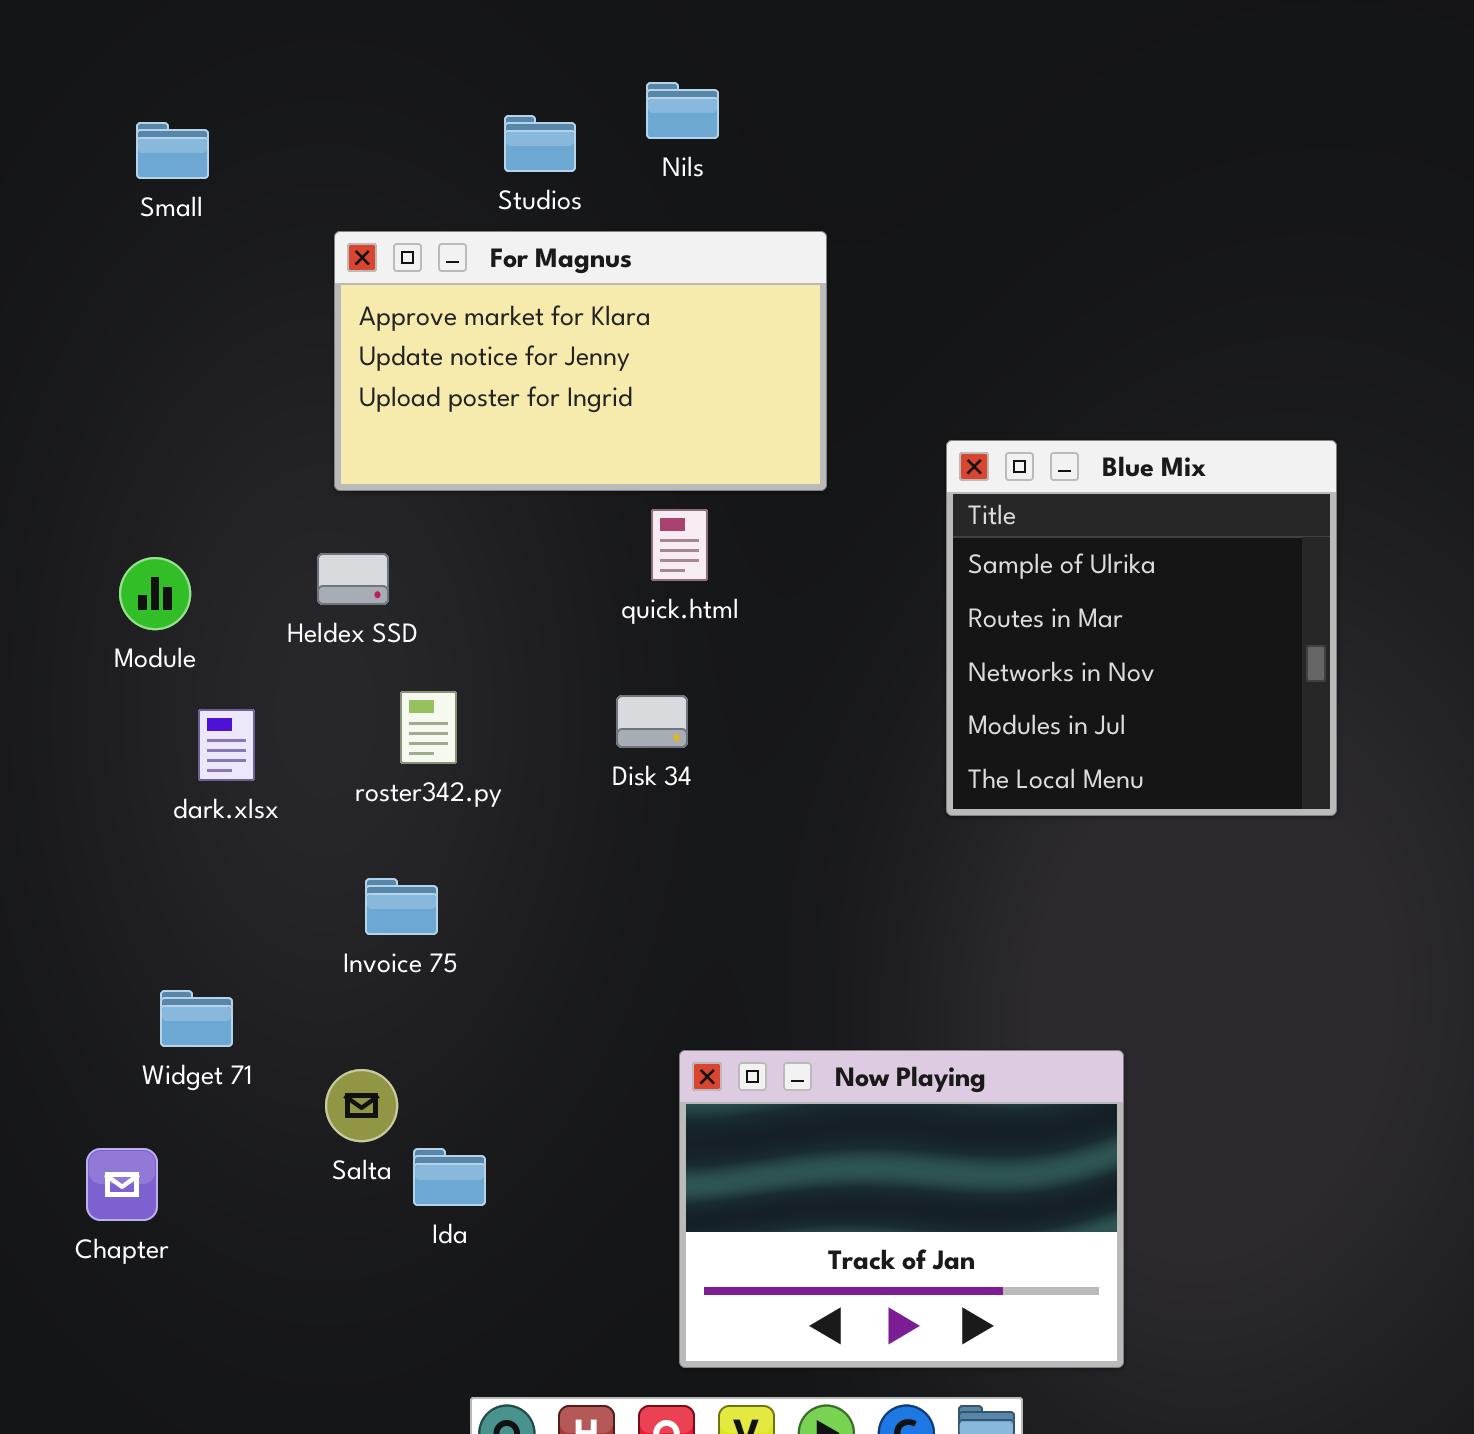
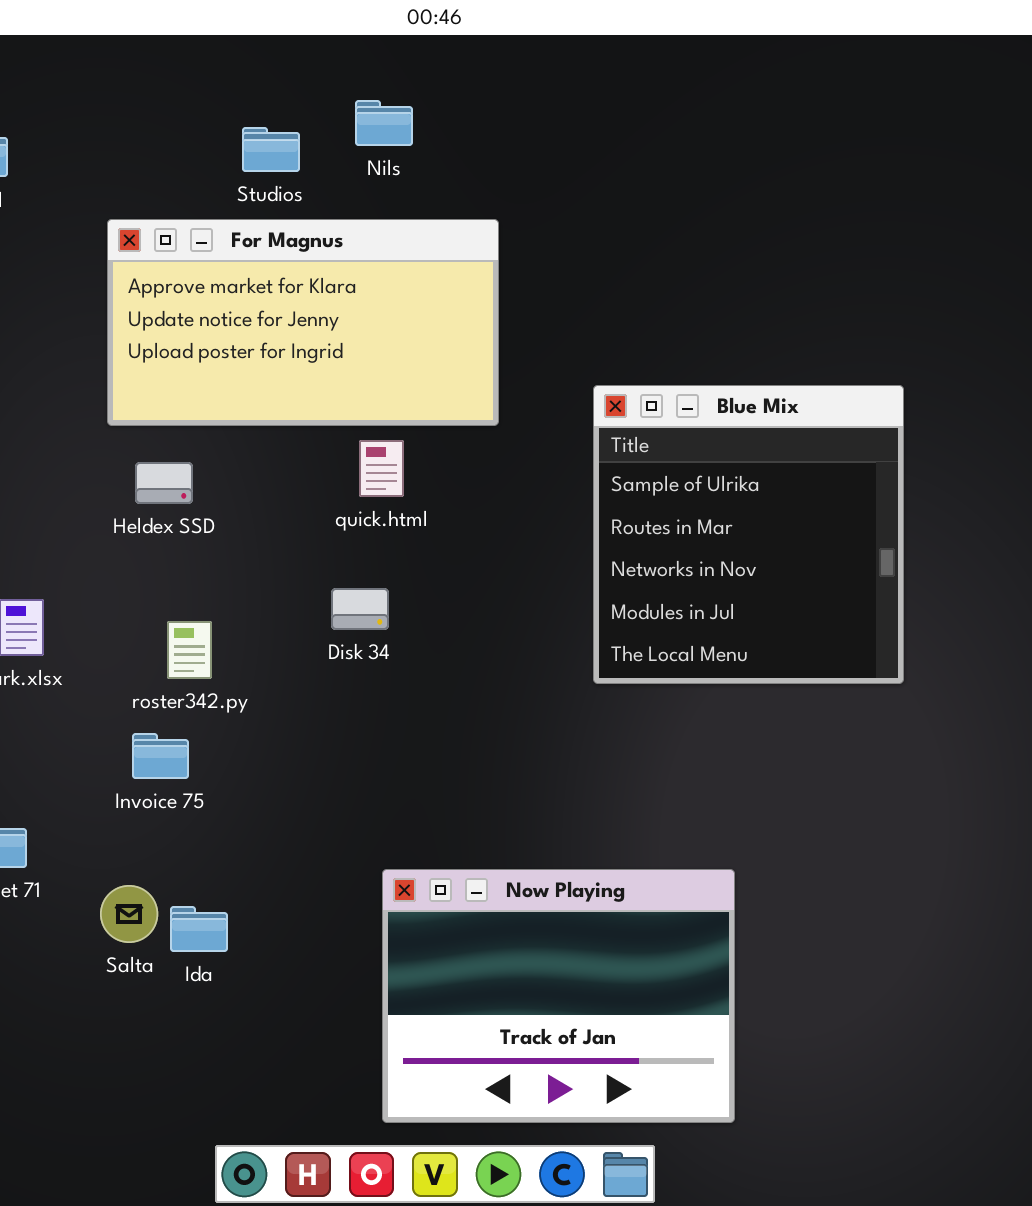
Heldex SSD: [317,553,389,605] -> [135,462,193,504], moved
roster342.py: [400,691,457,764] -> [167,621,212,679], moved
Ida: [413,1148,486,1206] -> [170,906,228,952], moved

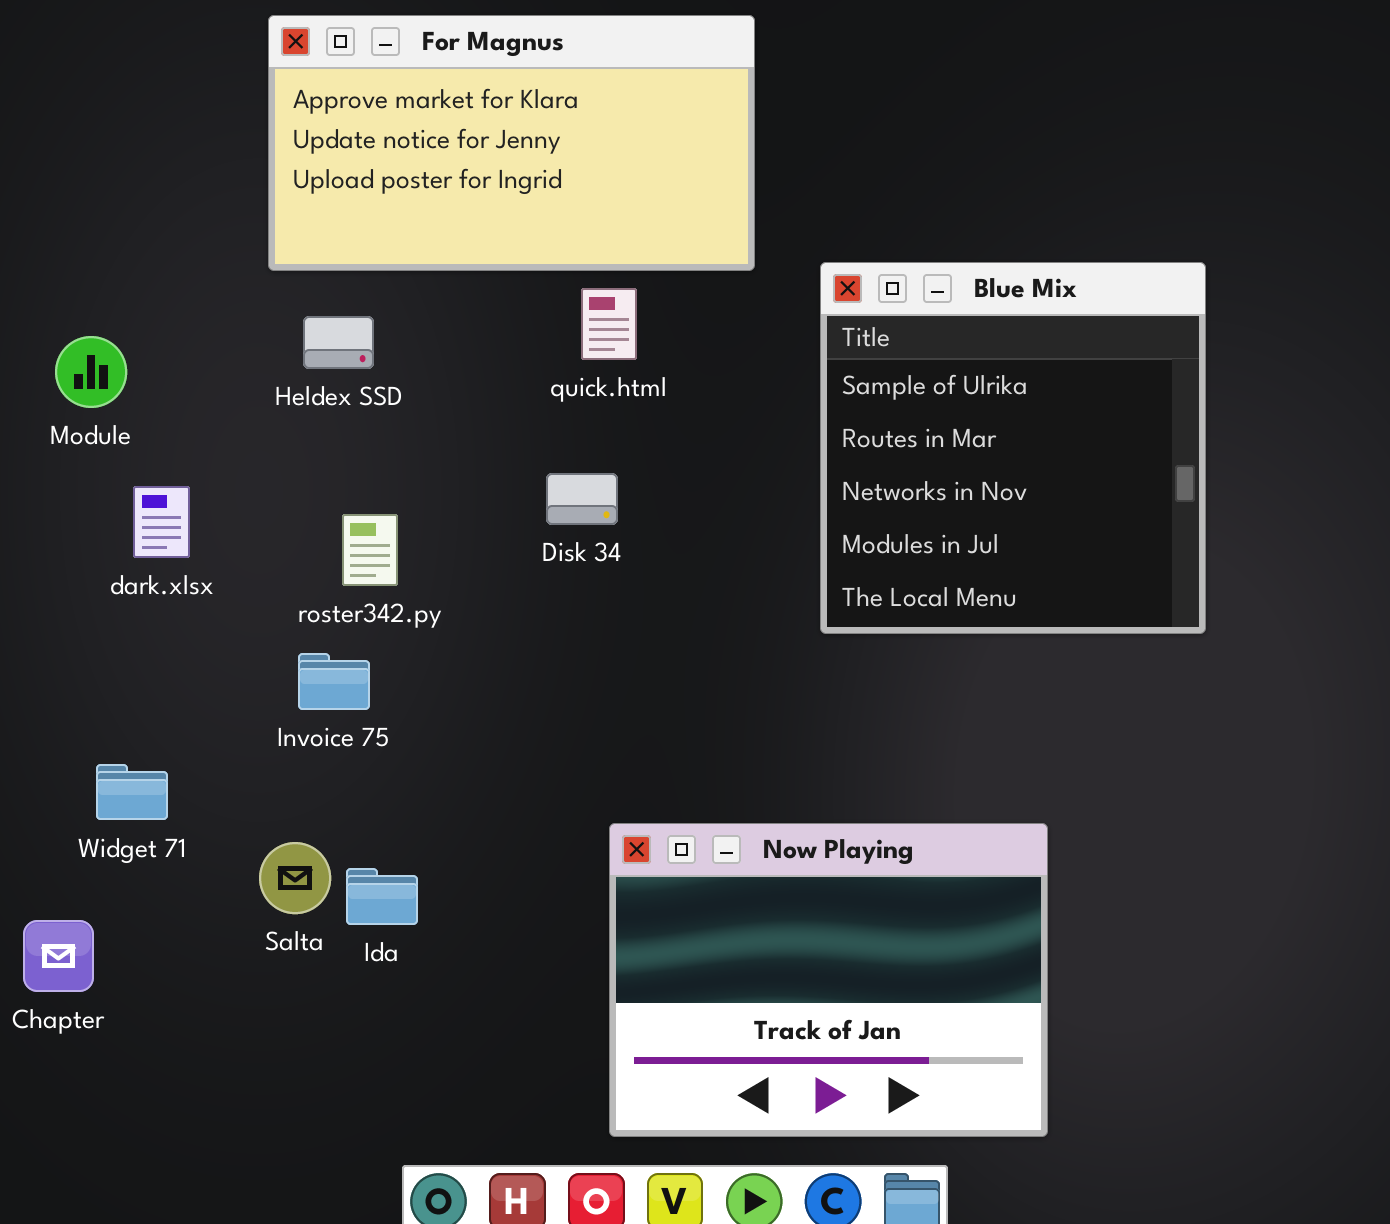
Blue Mix: [593,385,904,684] -> [820,262,1206,634], moved

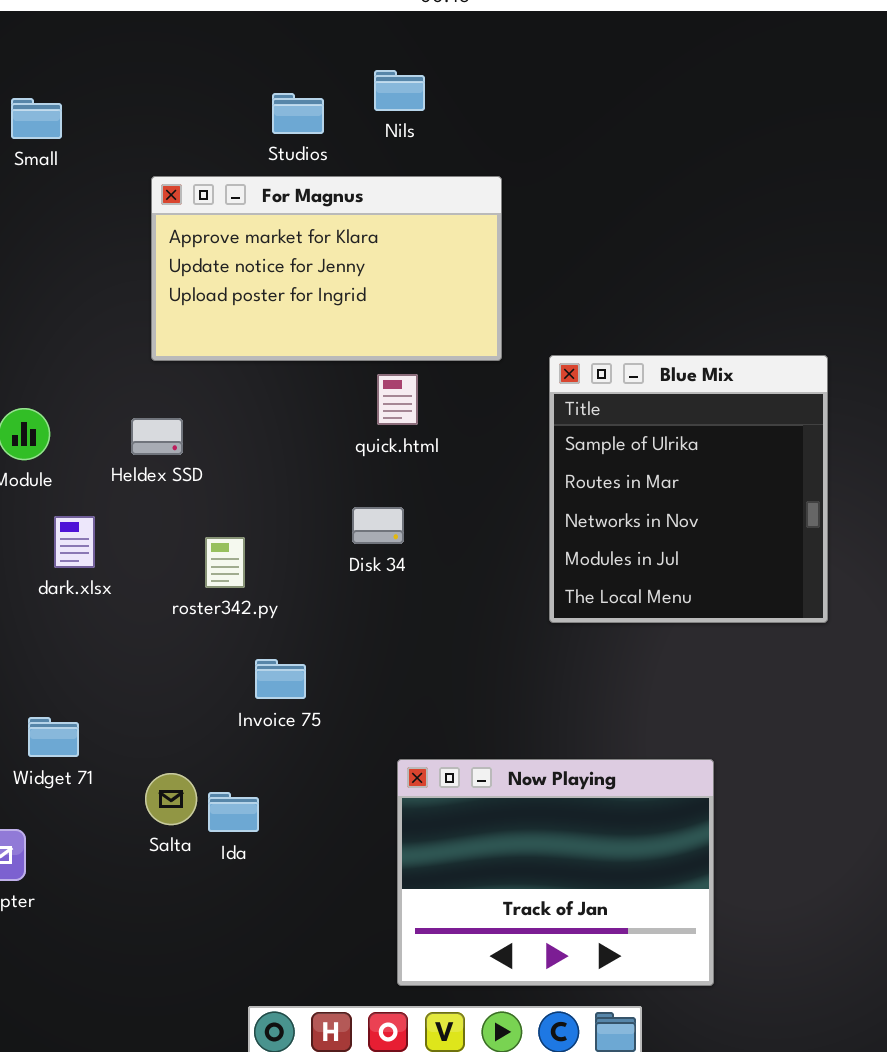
Heldex SSD: [303,316,374,369] -> [131,418,183,455], moved
Invoice 75: [298,653,370,710] -> [255,659,306,699], moved

